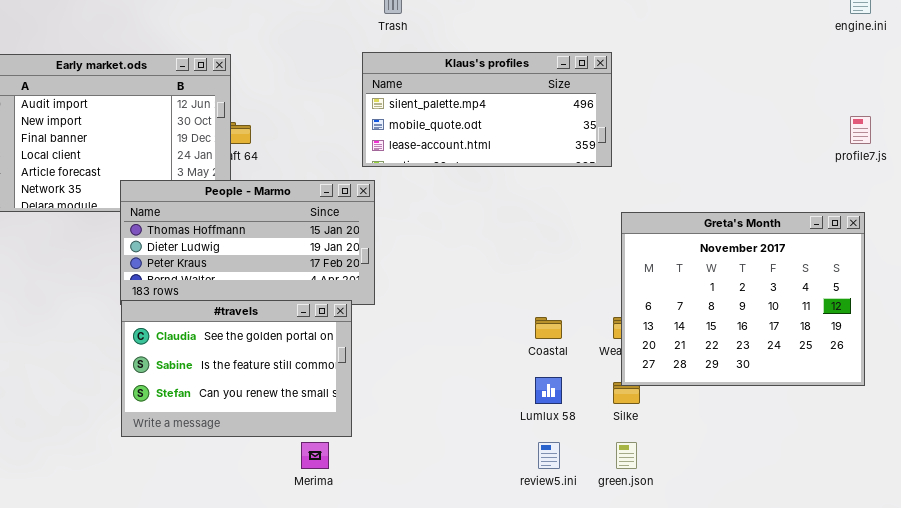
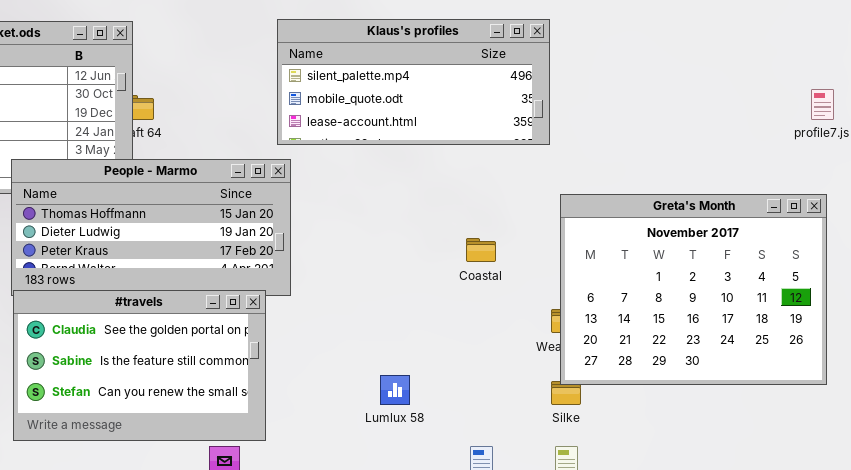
Coastal: [535,317,562,339] -> [466,238,496,262], moved
Lumlux 58: [535,377,562,404] -> [380,375,410,405], moved

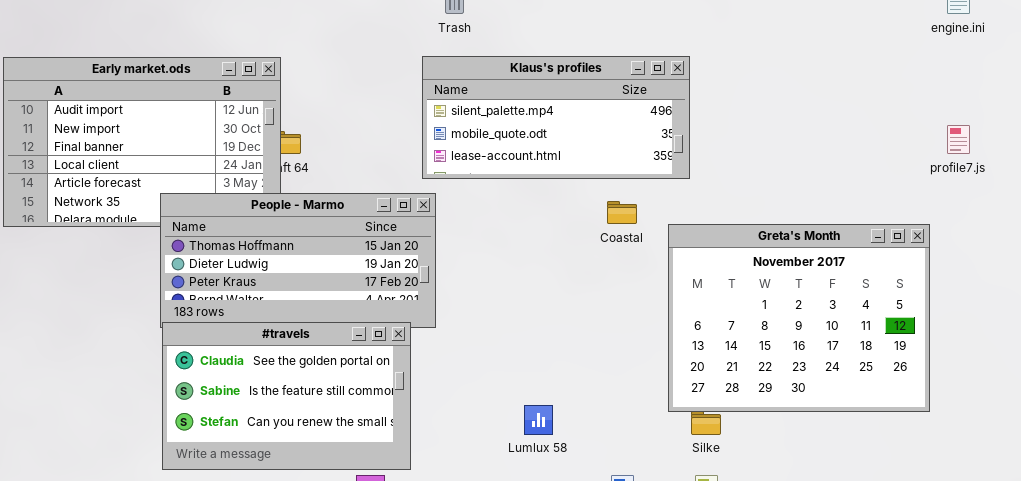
Greta's Month: [560,194,827,385] -> [668,224,930,412], moved
Coastal: [466,238,496,262] -> [607,201,637,224], moved

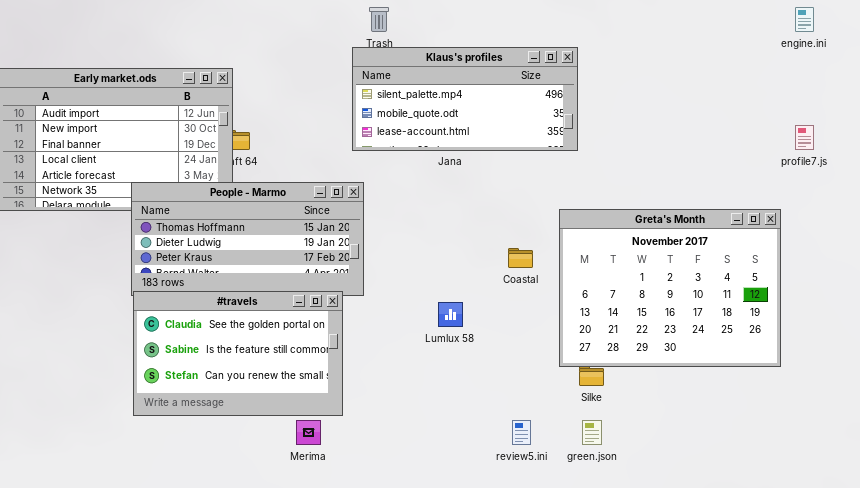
Klaus's profiles: [422,56,690,179] -> [352,47,578,151], moved
Coastal: [607,201,637,224] -> [508,248,533,268], moved
Lumlux 58: [524,405,553,435] -> [438,302,463,327], moved

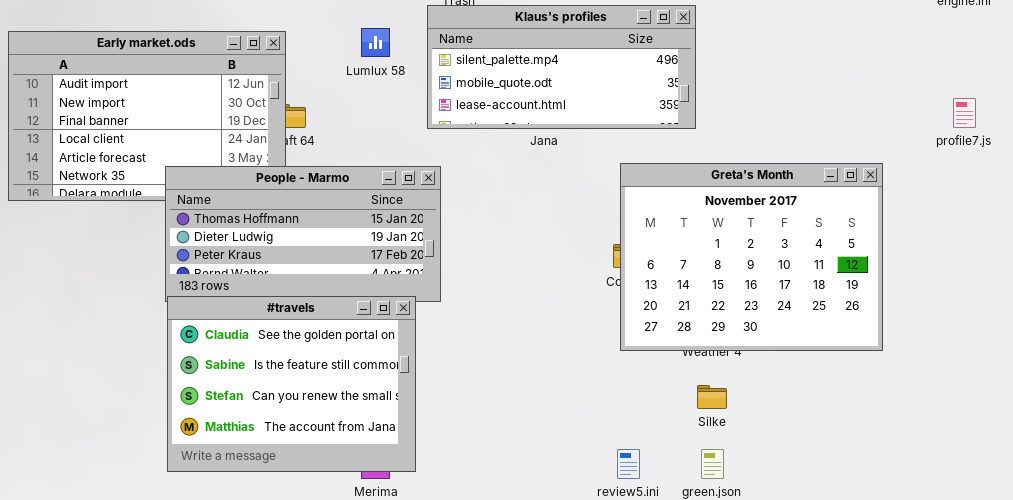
Greta's Month: [559,209,781,367] -> [620,163,883,351], moved
#travels: [133,291,343,416] -> [167,296,416,472], resized
Lumlux 58: [438,302,463,327] -> [361,28,390,57], moved

